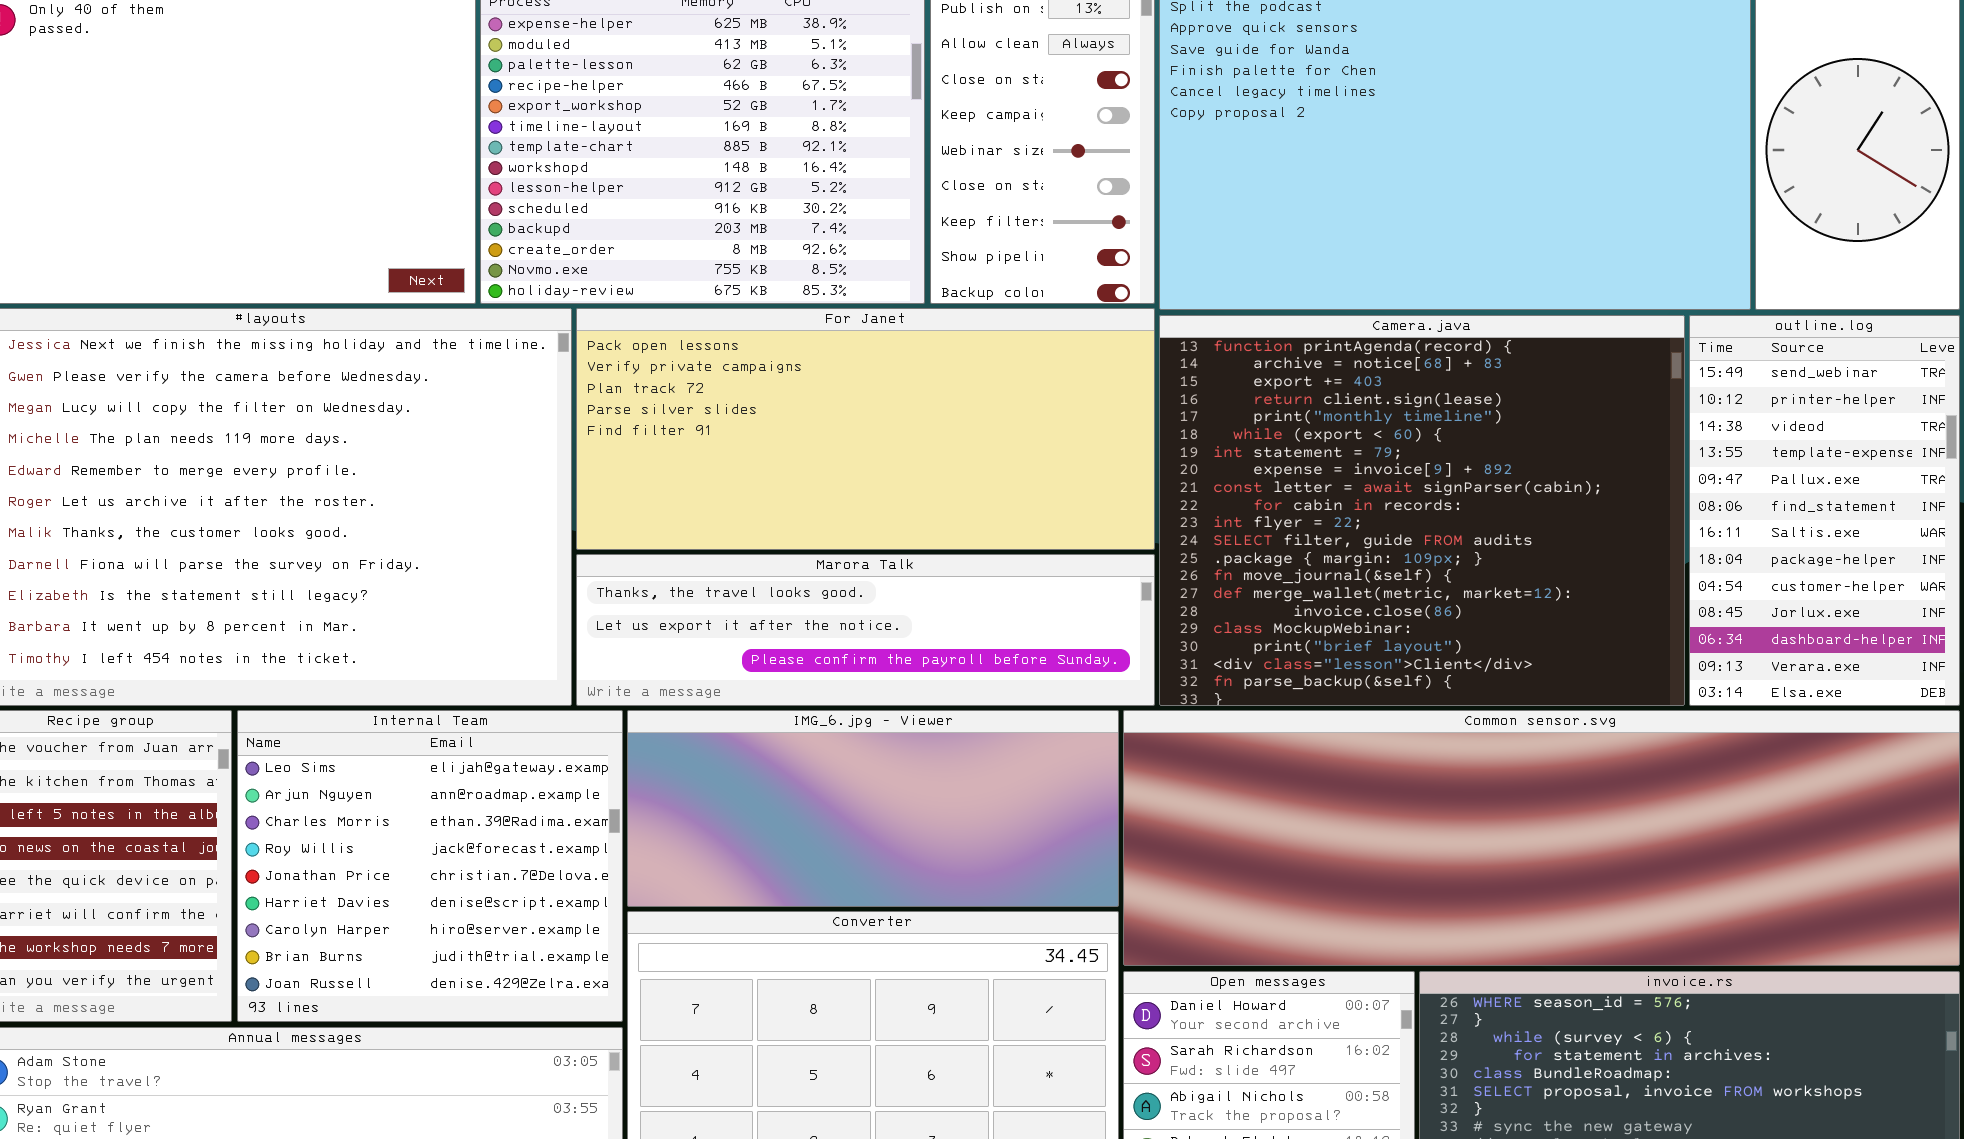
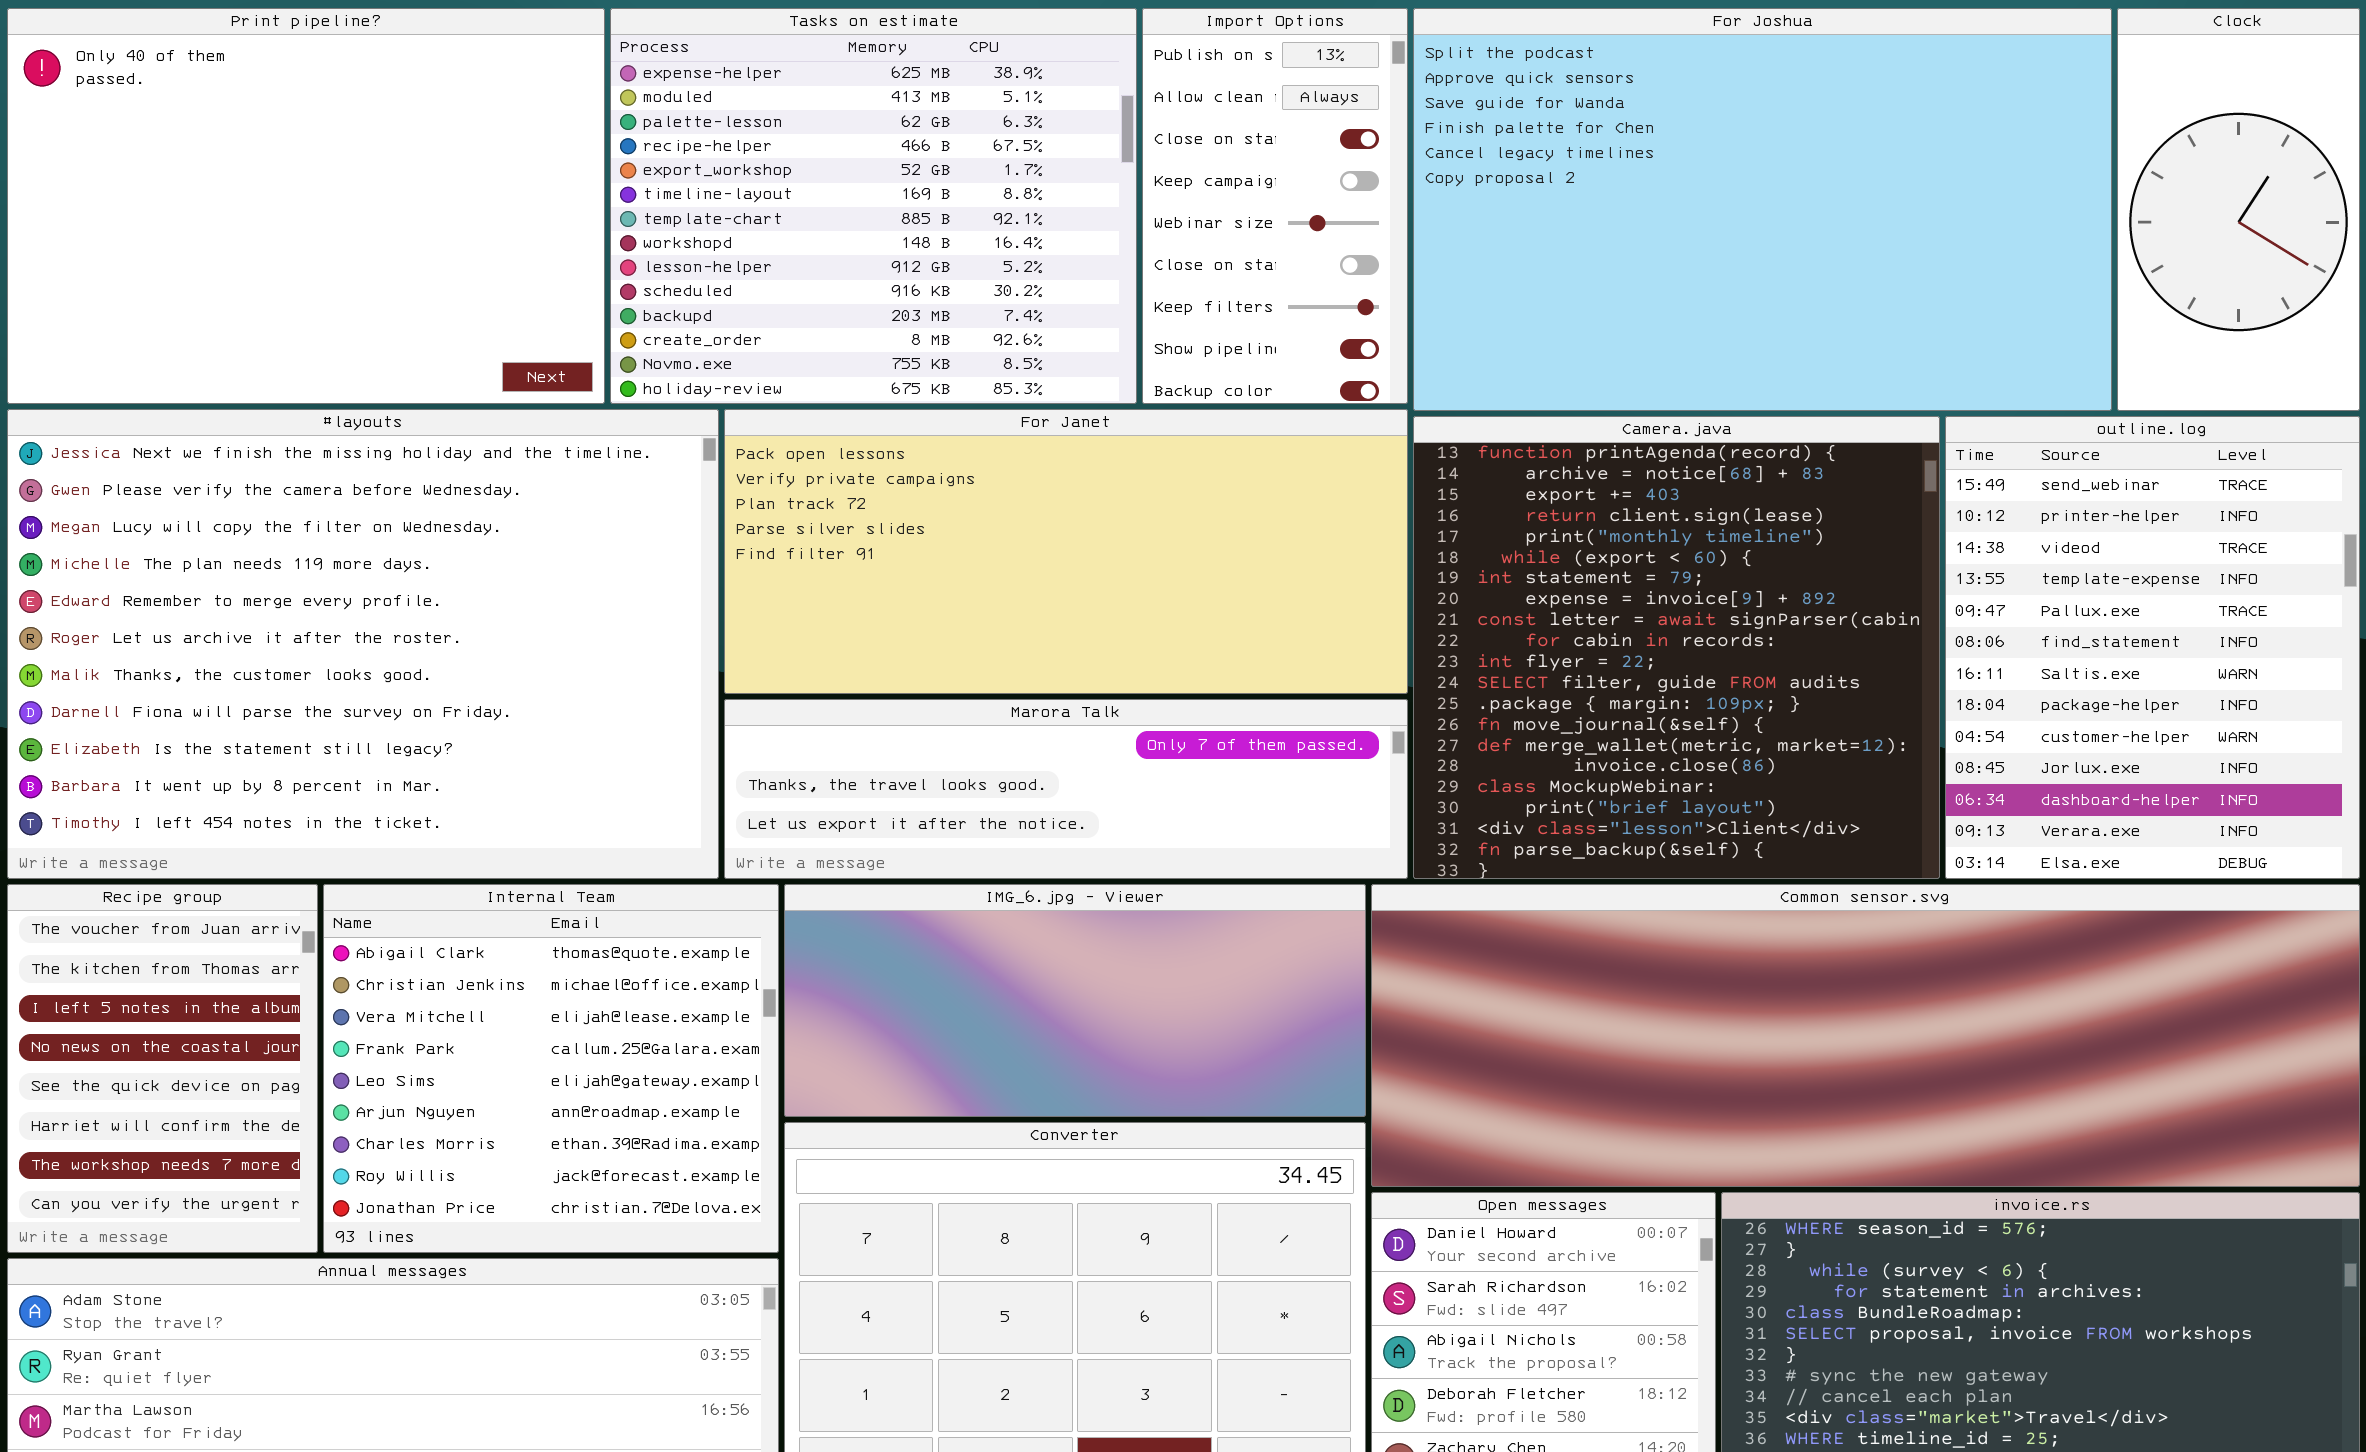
Camera.java: [1159,315,1685,706] -> [1413,416,1940,879], resized
outline.log: [1689,315,1960,706] -> [1945,416,2360,879], resized
Marora Talk: [576,554,1155,706] -> [724,699,1408,879], scrolled up 1 row
Internal Team: [237,710,623,1022] -> [323,884,779,1253], scrolled up 4 rows

